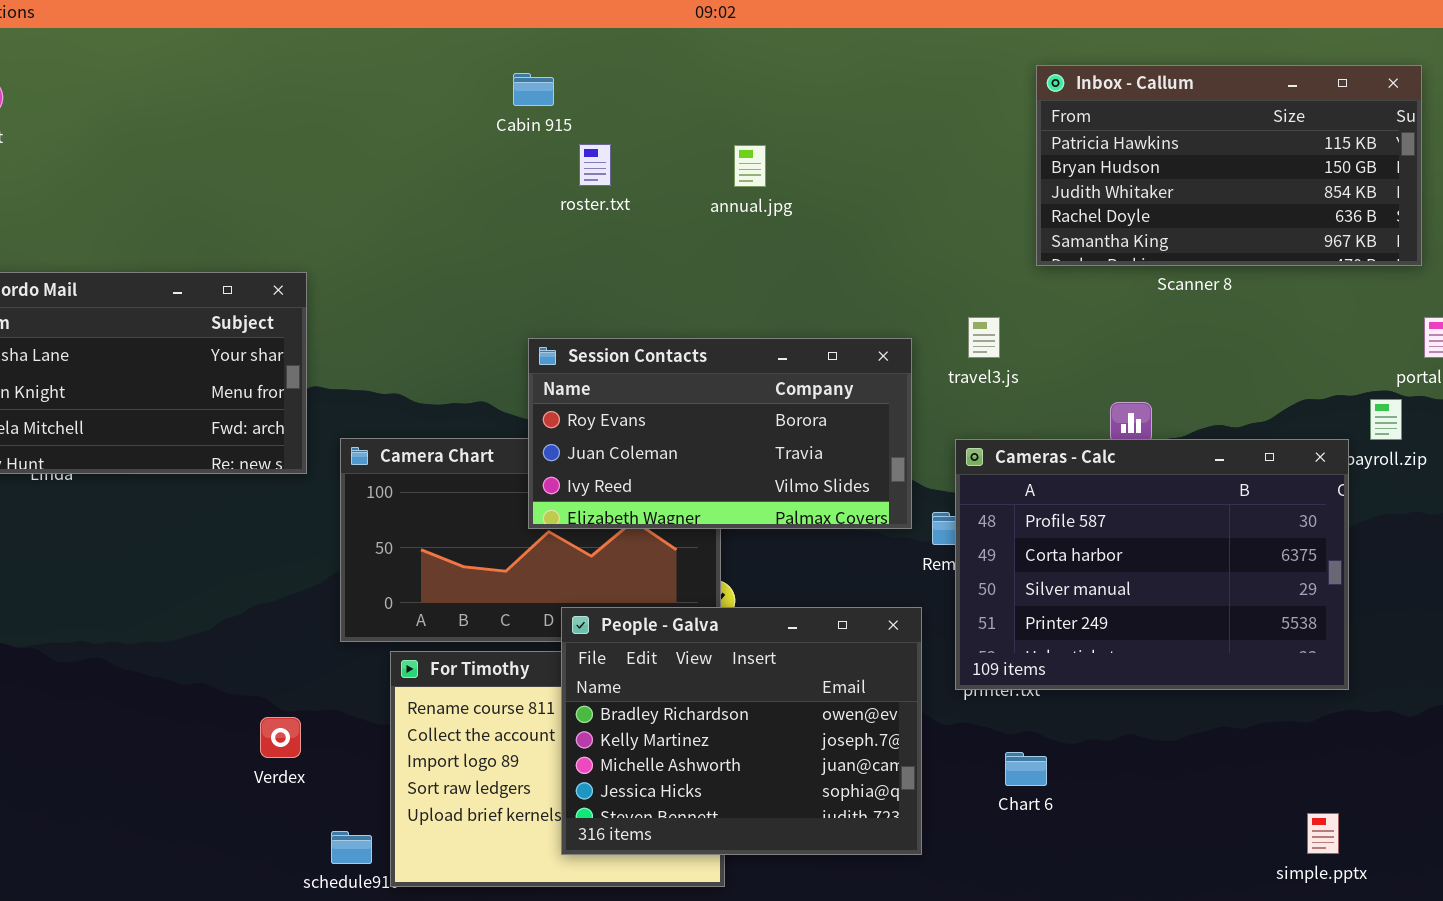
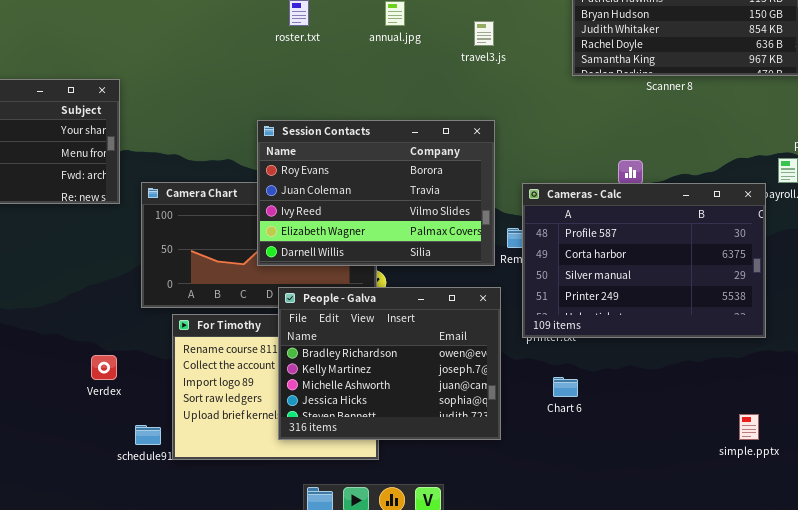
travel3.js: [968,317,1000,358] -> [474,21,494,46], moved
Session Contacts: [528,338,912,529] -> [257,120,495,266], resized

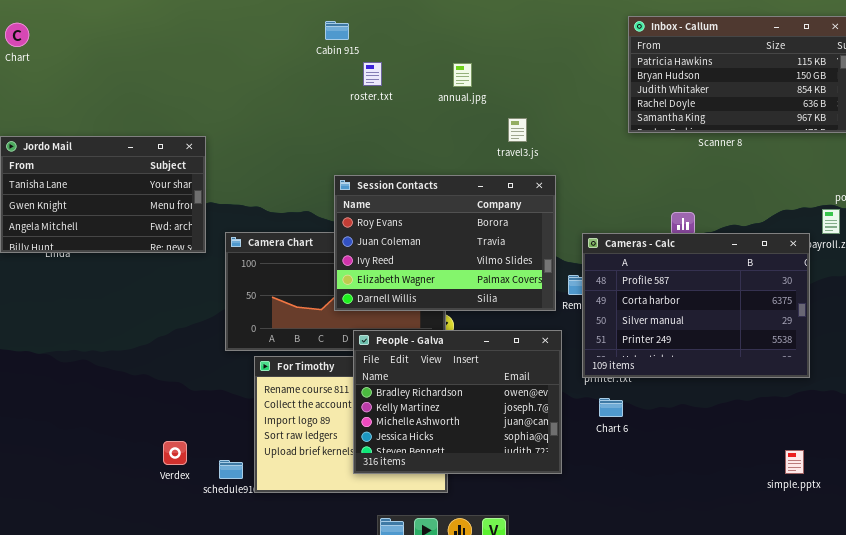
travel3.js: [474,21,494,46] -> [508,118,527,142], moved
Verdex: [91,355,117,380] -> [163,441,187,465], moved
Chart 6: [553,377,578,397] -> [599,398,623,417], moved

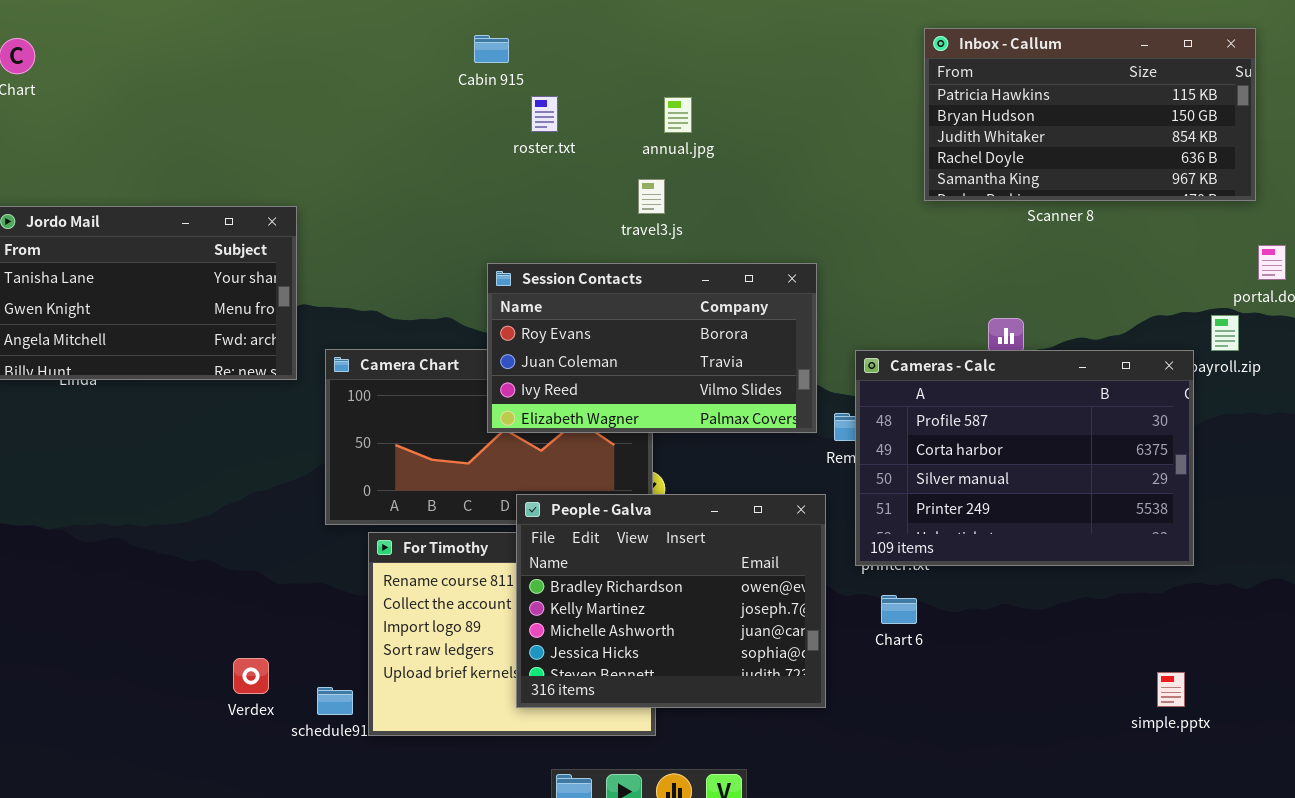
travel3.js: [508,118,527,142] -> [638,179,665,214], moved
Session Contacts: [334,175,556,311] -> [487,263,817,433], resized

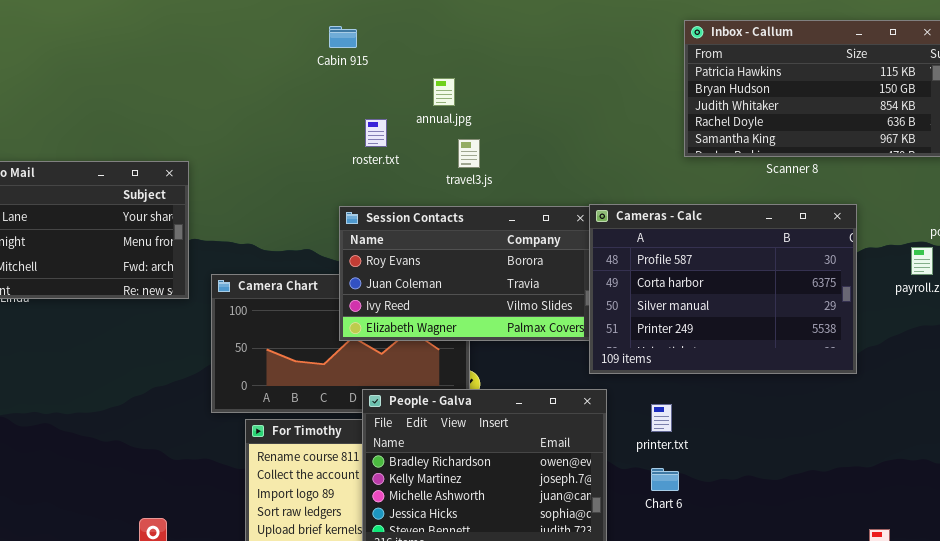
roster.txt: [531,96,558,132] -> [365,119,387,147], moved
annual.jpg: [664,97,692,133] -> [433,78,455,106], moved
Cameras - Calc: [855,350,1194,566] -> [589,204,857,374], moved

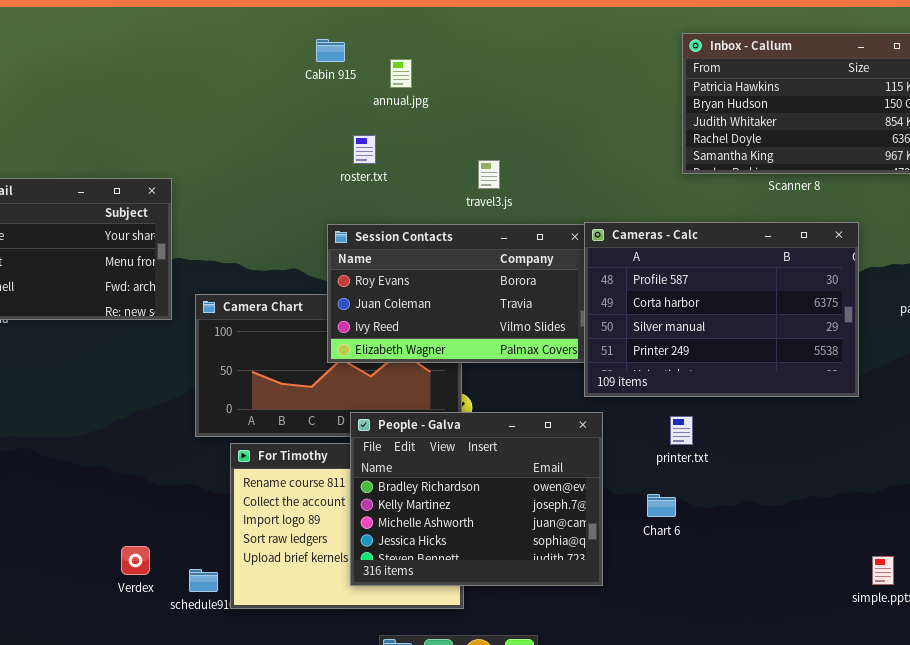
annual.jpg: [433,78,455,106] -> [390,59,412,88], moved
travel3.js: [458,139,480,168] -> [478,160,500,189], moved
printer.txt: [651,404,672,432] -> [670,416,693,445], moved

